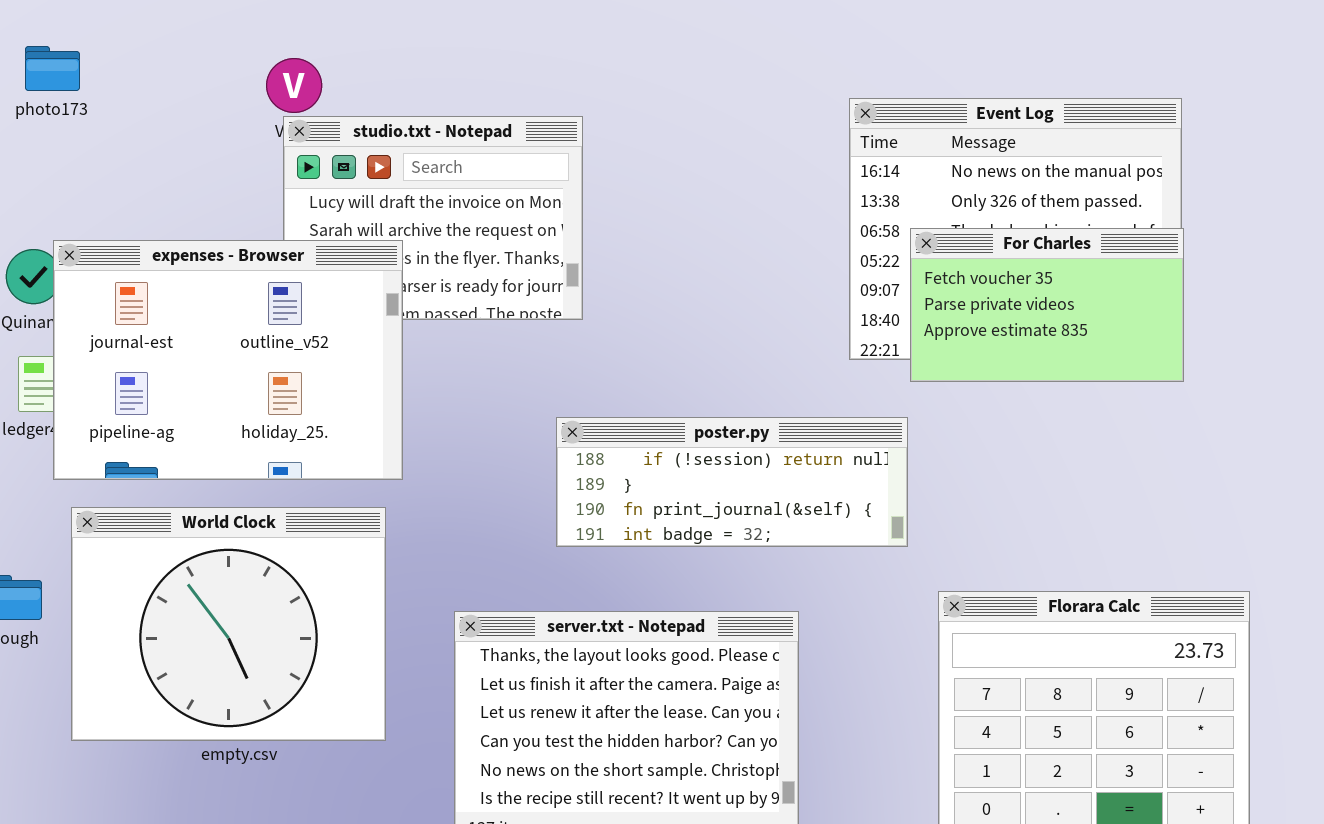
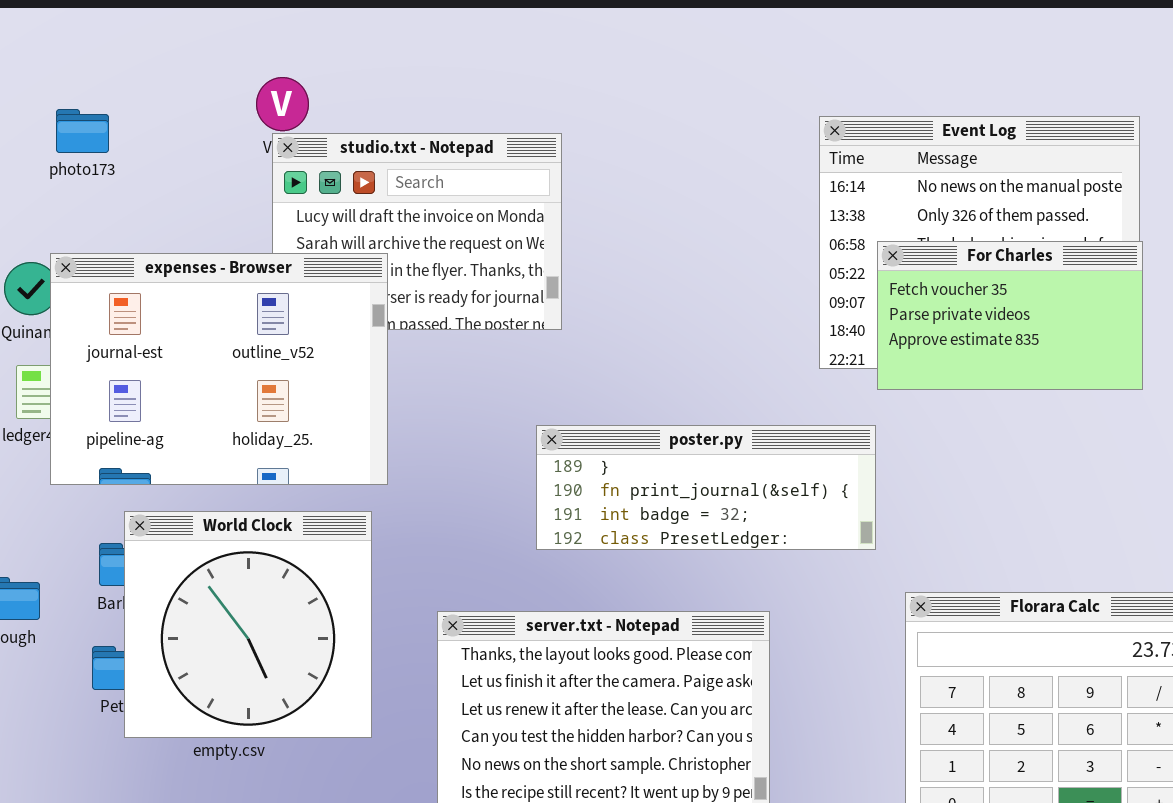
photo173: [25,46,80,91] -> [56,109,109,153], moved
poster.py: [556,417,908,547] -> [536,425,876,550], scrolled down 1 row
World Clock: [71,507,386,741] -> [124,511,372,738], resized

